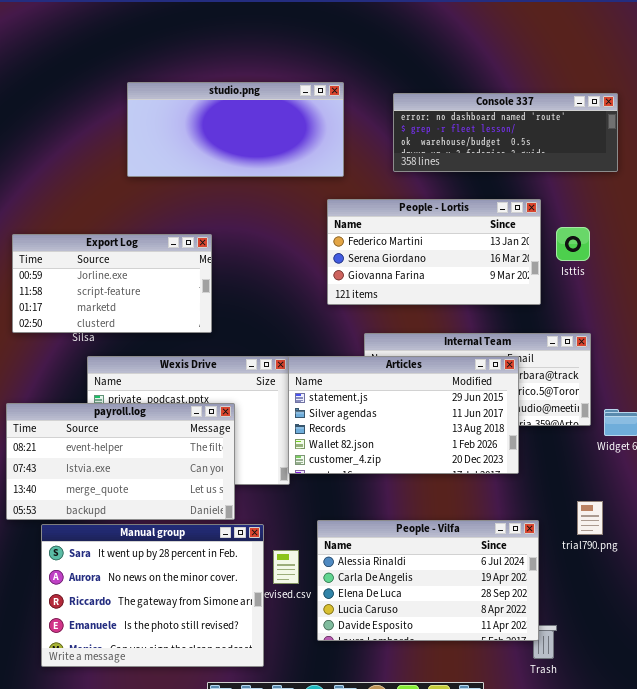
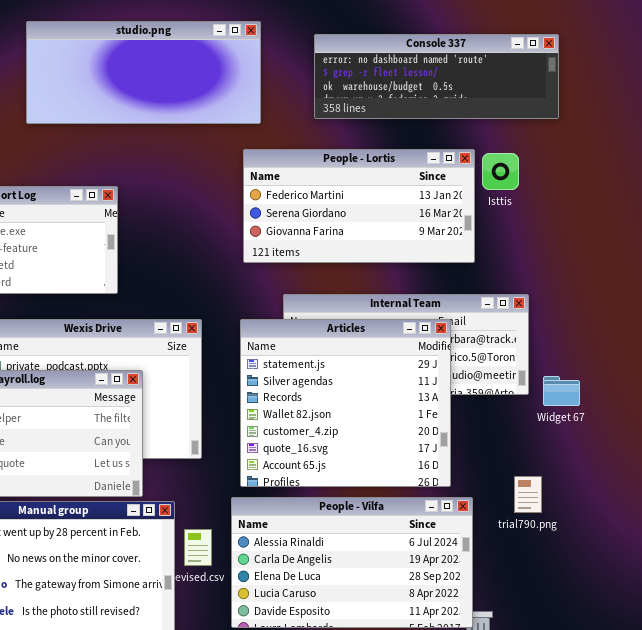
Isttis: [556,227,590,261] -> [482,153,519,190], moved
Articles: [288,356,519,474] -> [240,319,451,487], resized

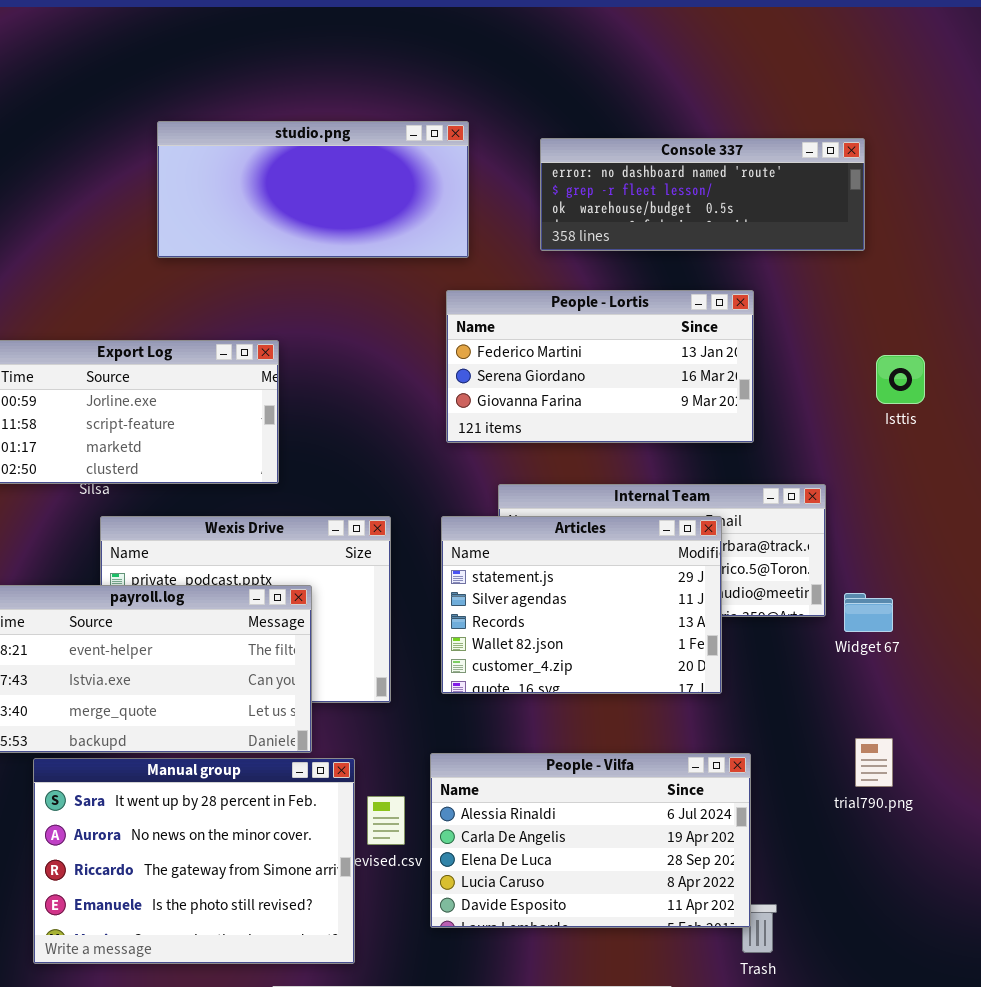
Isttis: [482,153,519,190] -> [876,355,925,404], moved
Articles: [240,319,451,487] -> [441,516,722,694], resized
trial790.png: [514,476,542,513] -> [855,738,893,787], moved

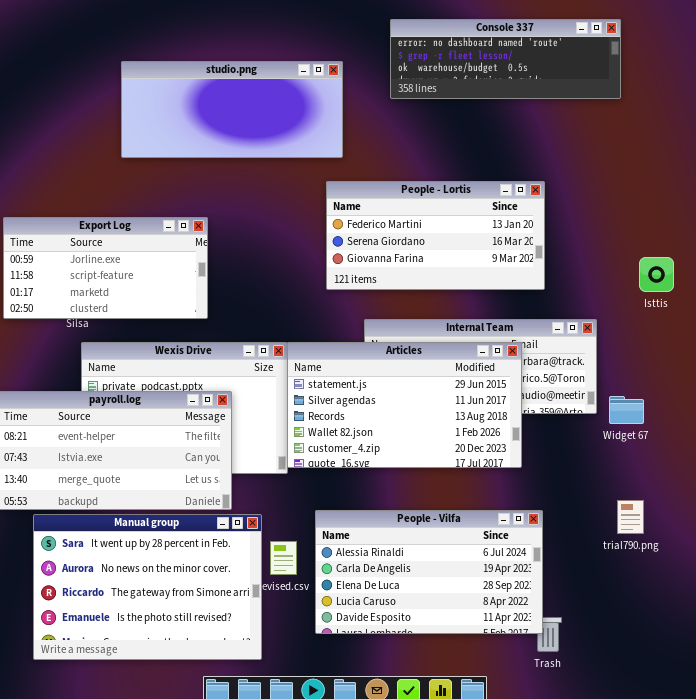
Console 337: [540,138,865,251] -> [390,19,621,99], moved
Isttis: [876,355,925,404] -> [639,257,674,292], moved
Articles: [441,516,722,694] -> [287,342,522,468], resized

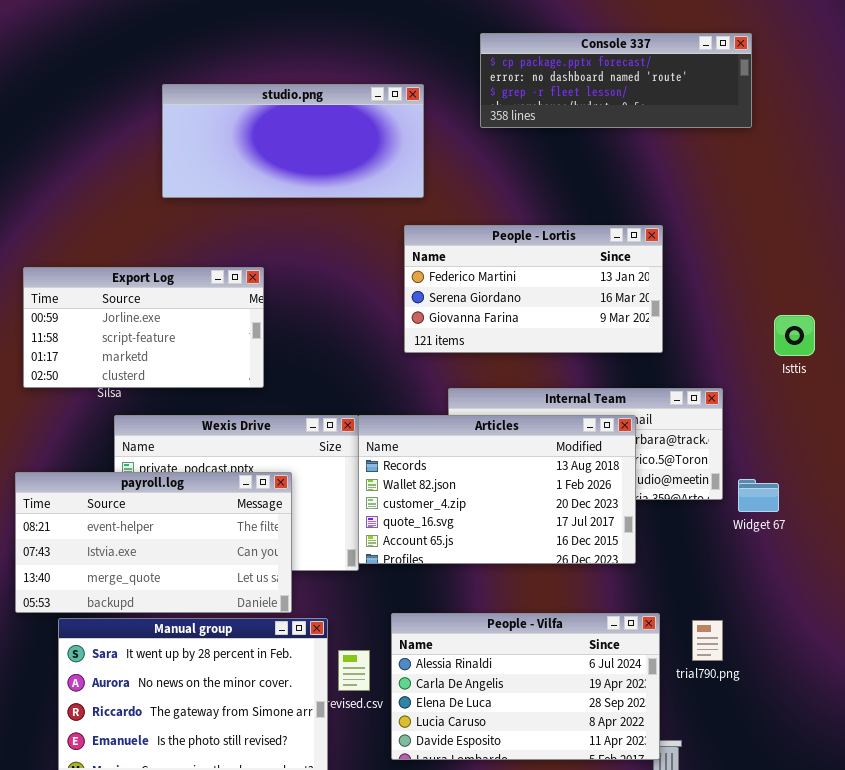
Console 337: [390,19,621,99] -> [480,33,752,128], scrolled up 1 row
Articles: [287,342,522,468] -> [358,415,636,564], scrolled down 2 rows
trial790.png: [617,500,644,534] -> [692,620,723,661], moved

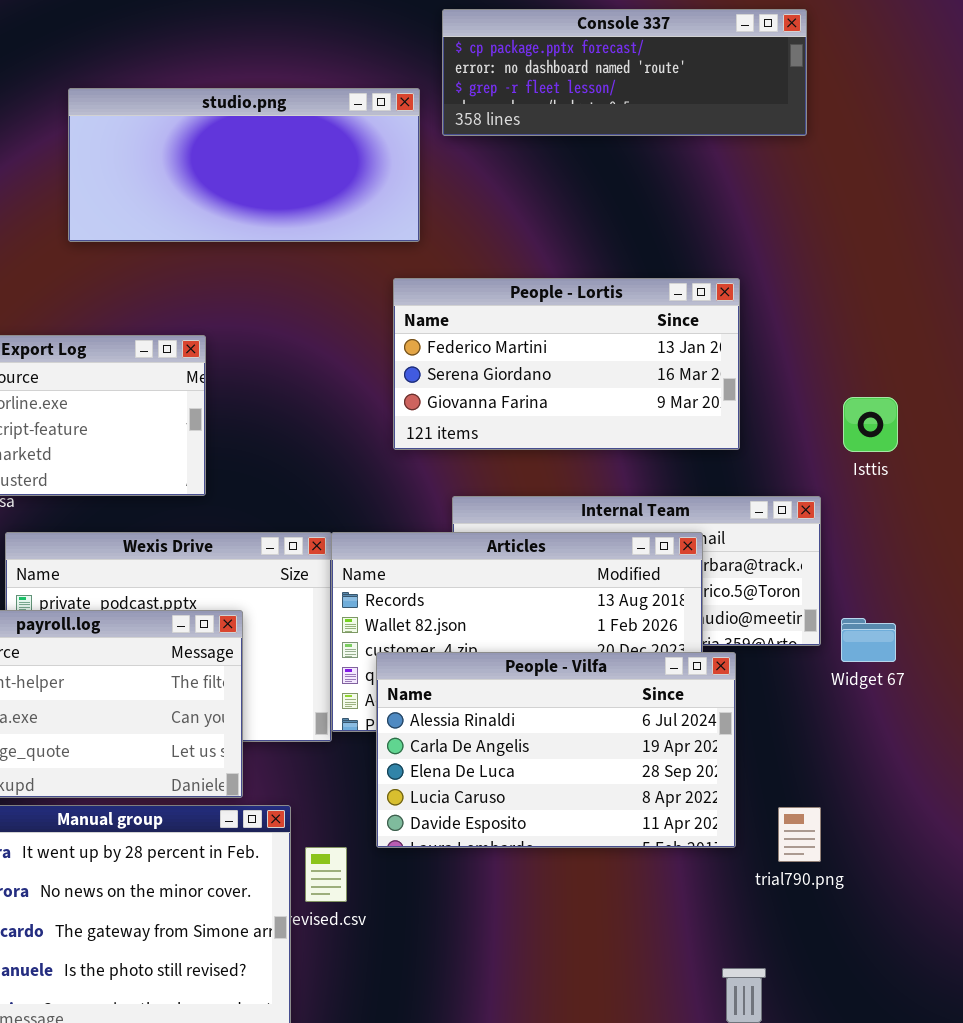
Console 337: [480,33,752,128] -> [442,9,807,136], moved
Isttis: [774,315,815,356] -> [843,397,898,452], moved
People - Vilfa: [391,613,660,760] -> [376,652,736,848], moved

